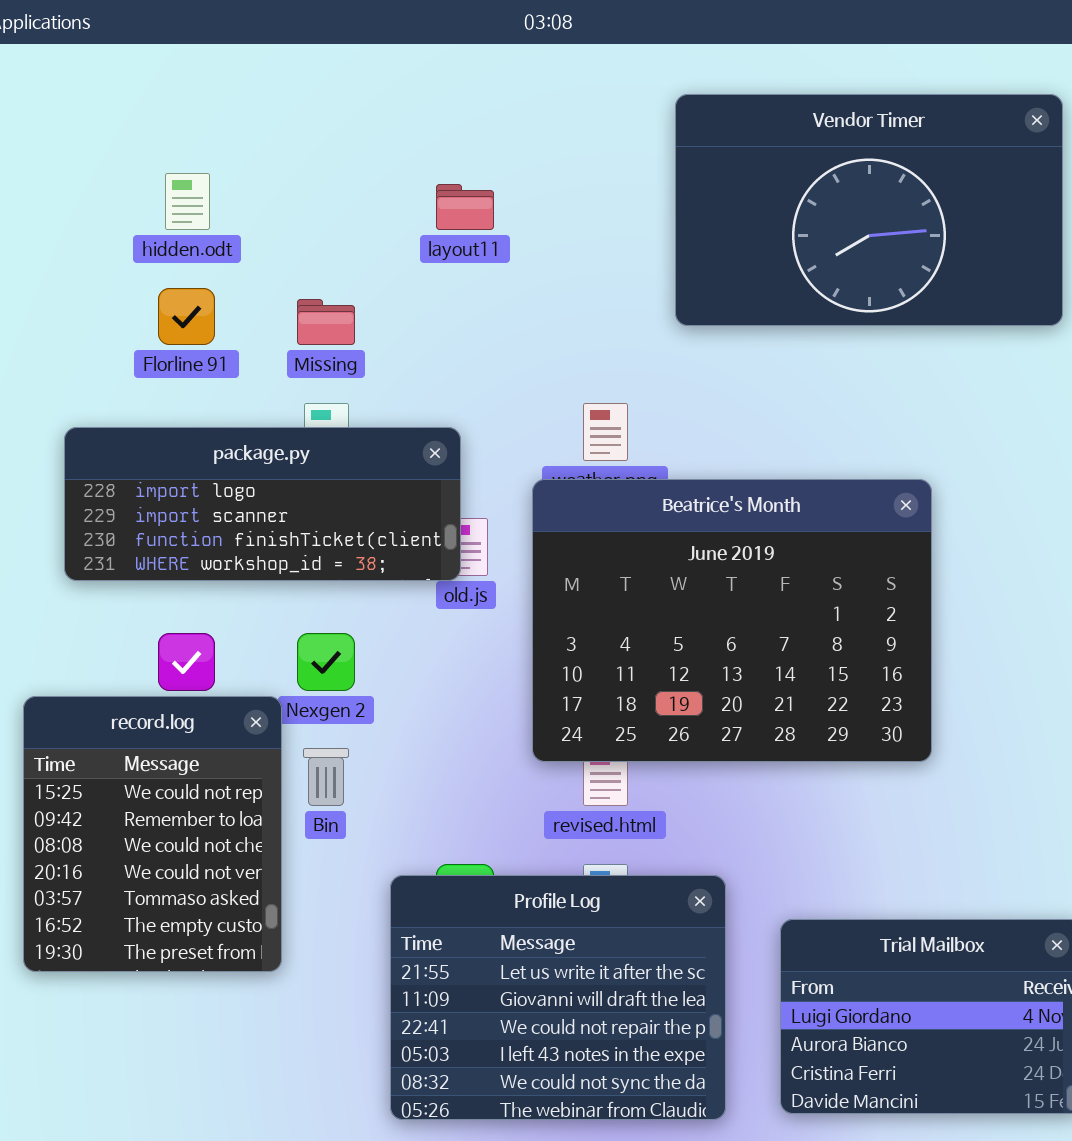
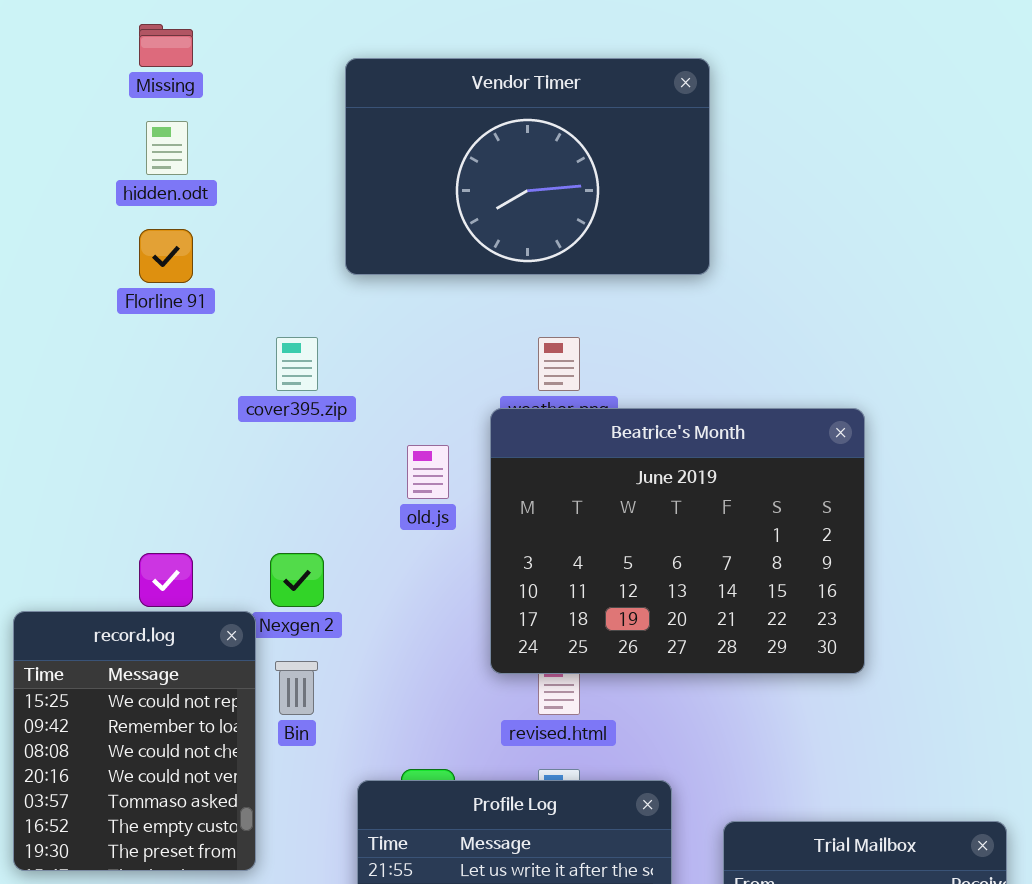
Vendor Timer: [675,94,1063,326] -> [345,58,710,275], moved
Missing: [297,299,355,345] -> [139,24,193,67], moved
package.py: [64,427,461,581] -> none, closed

